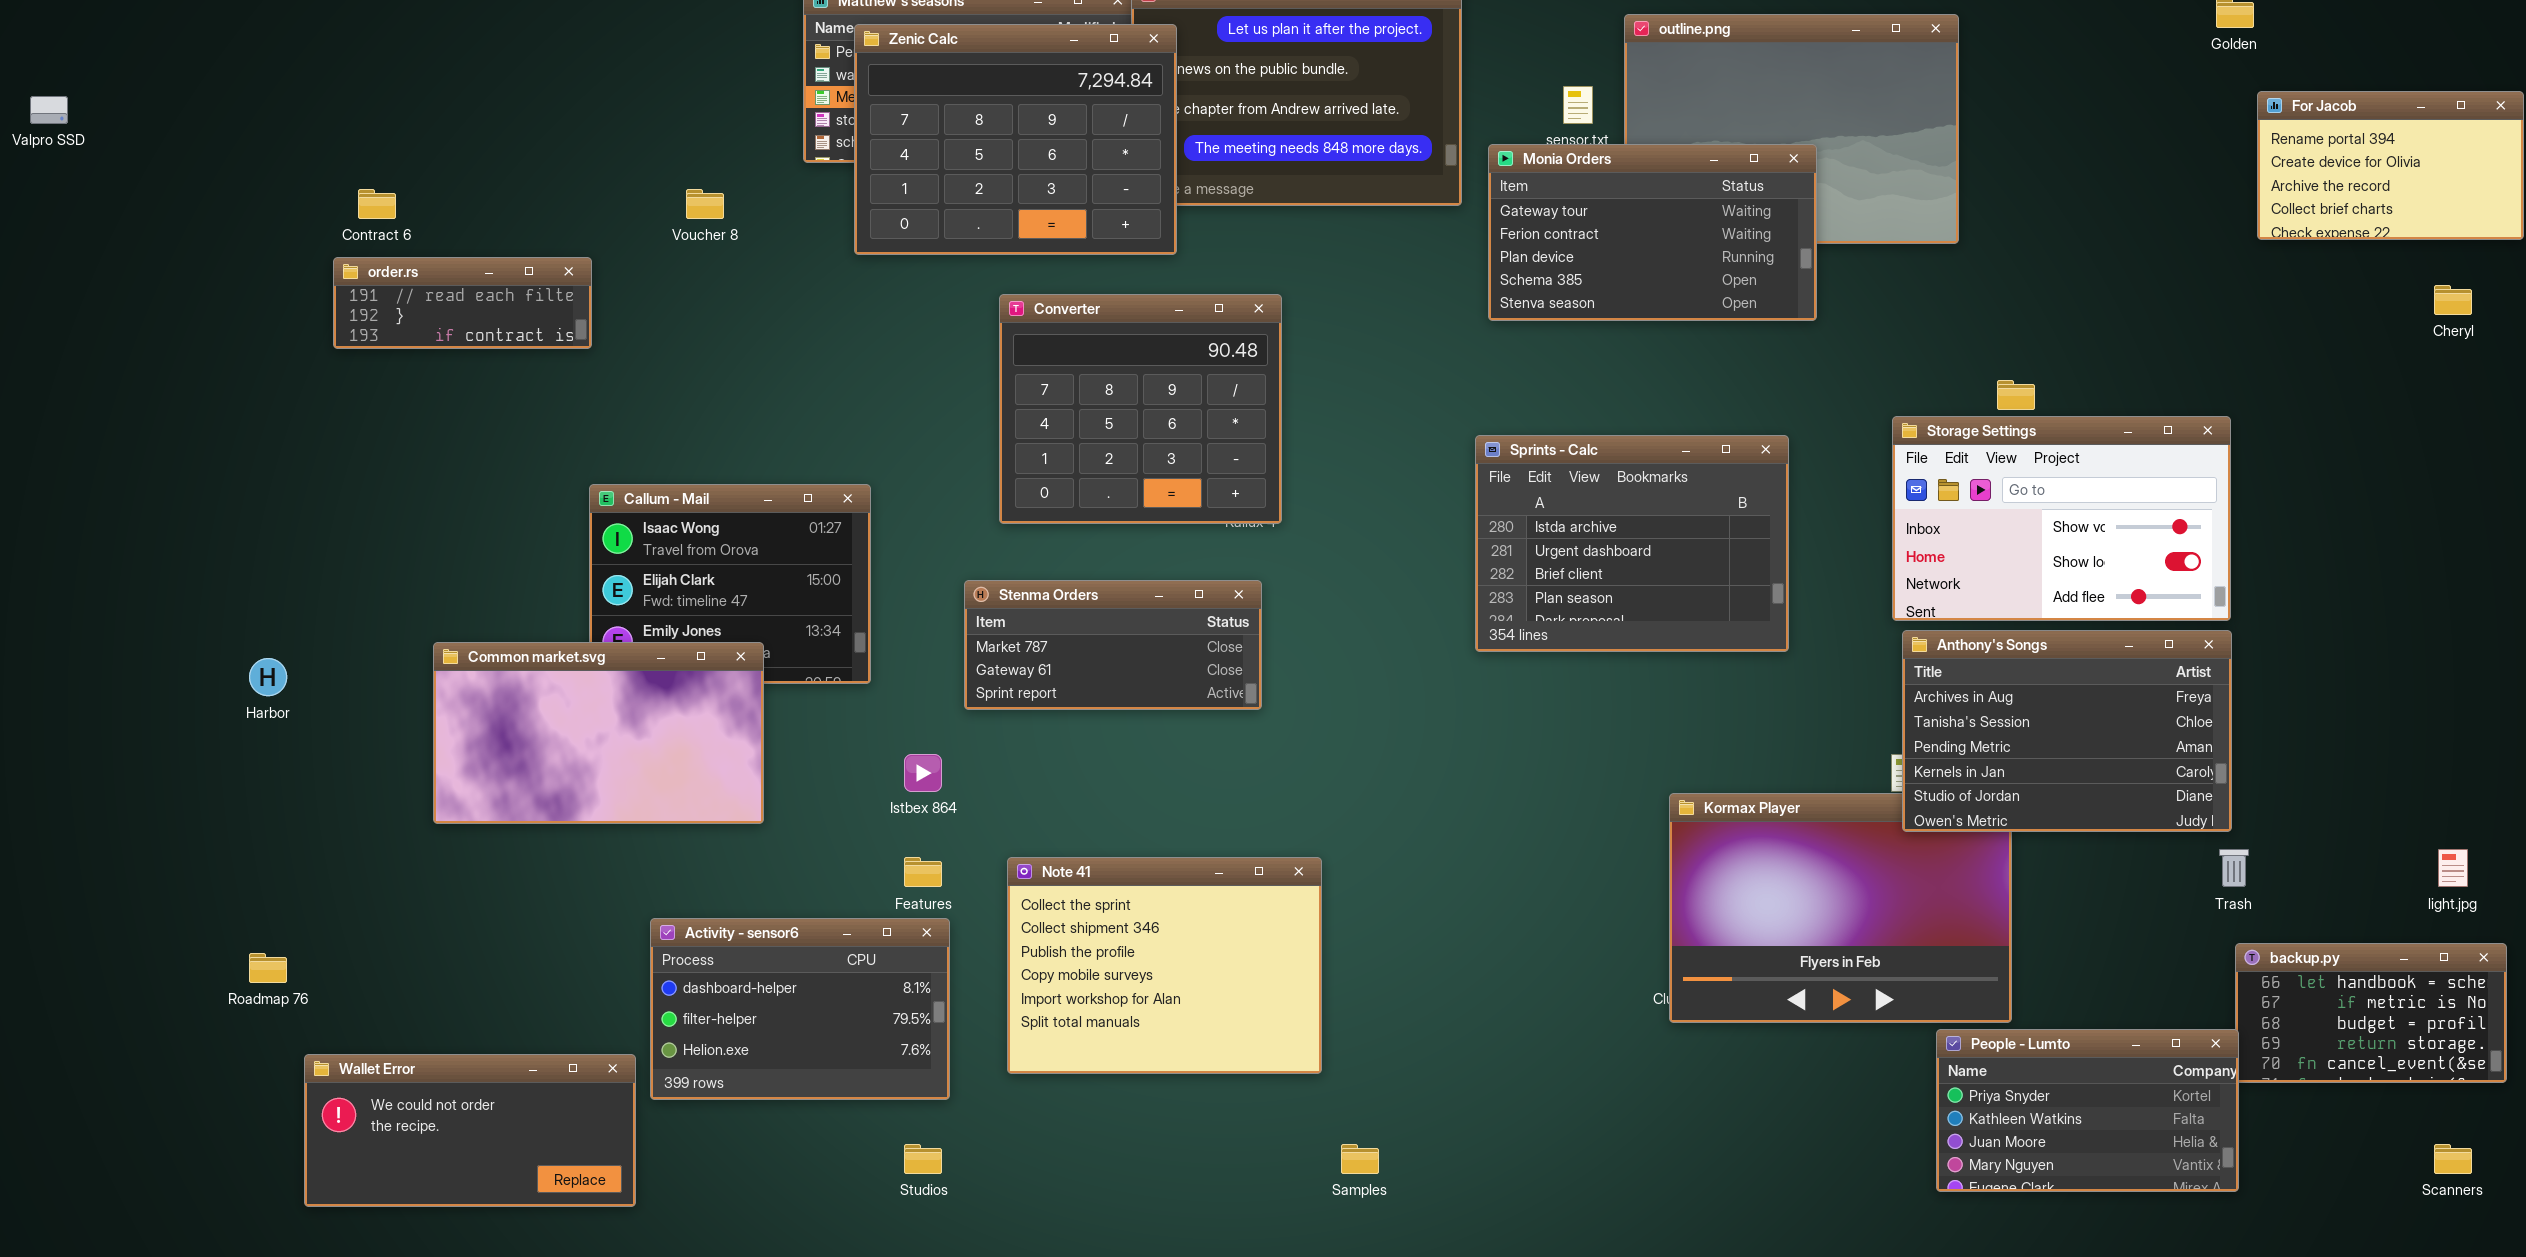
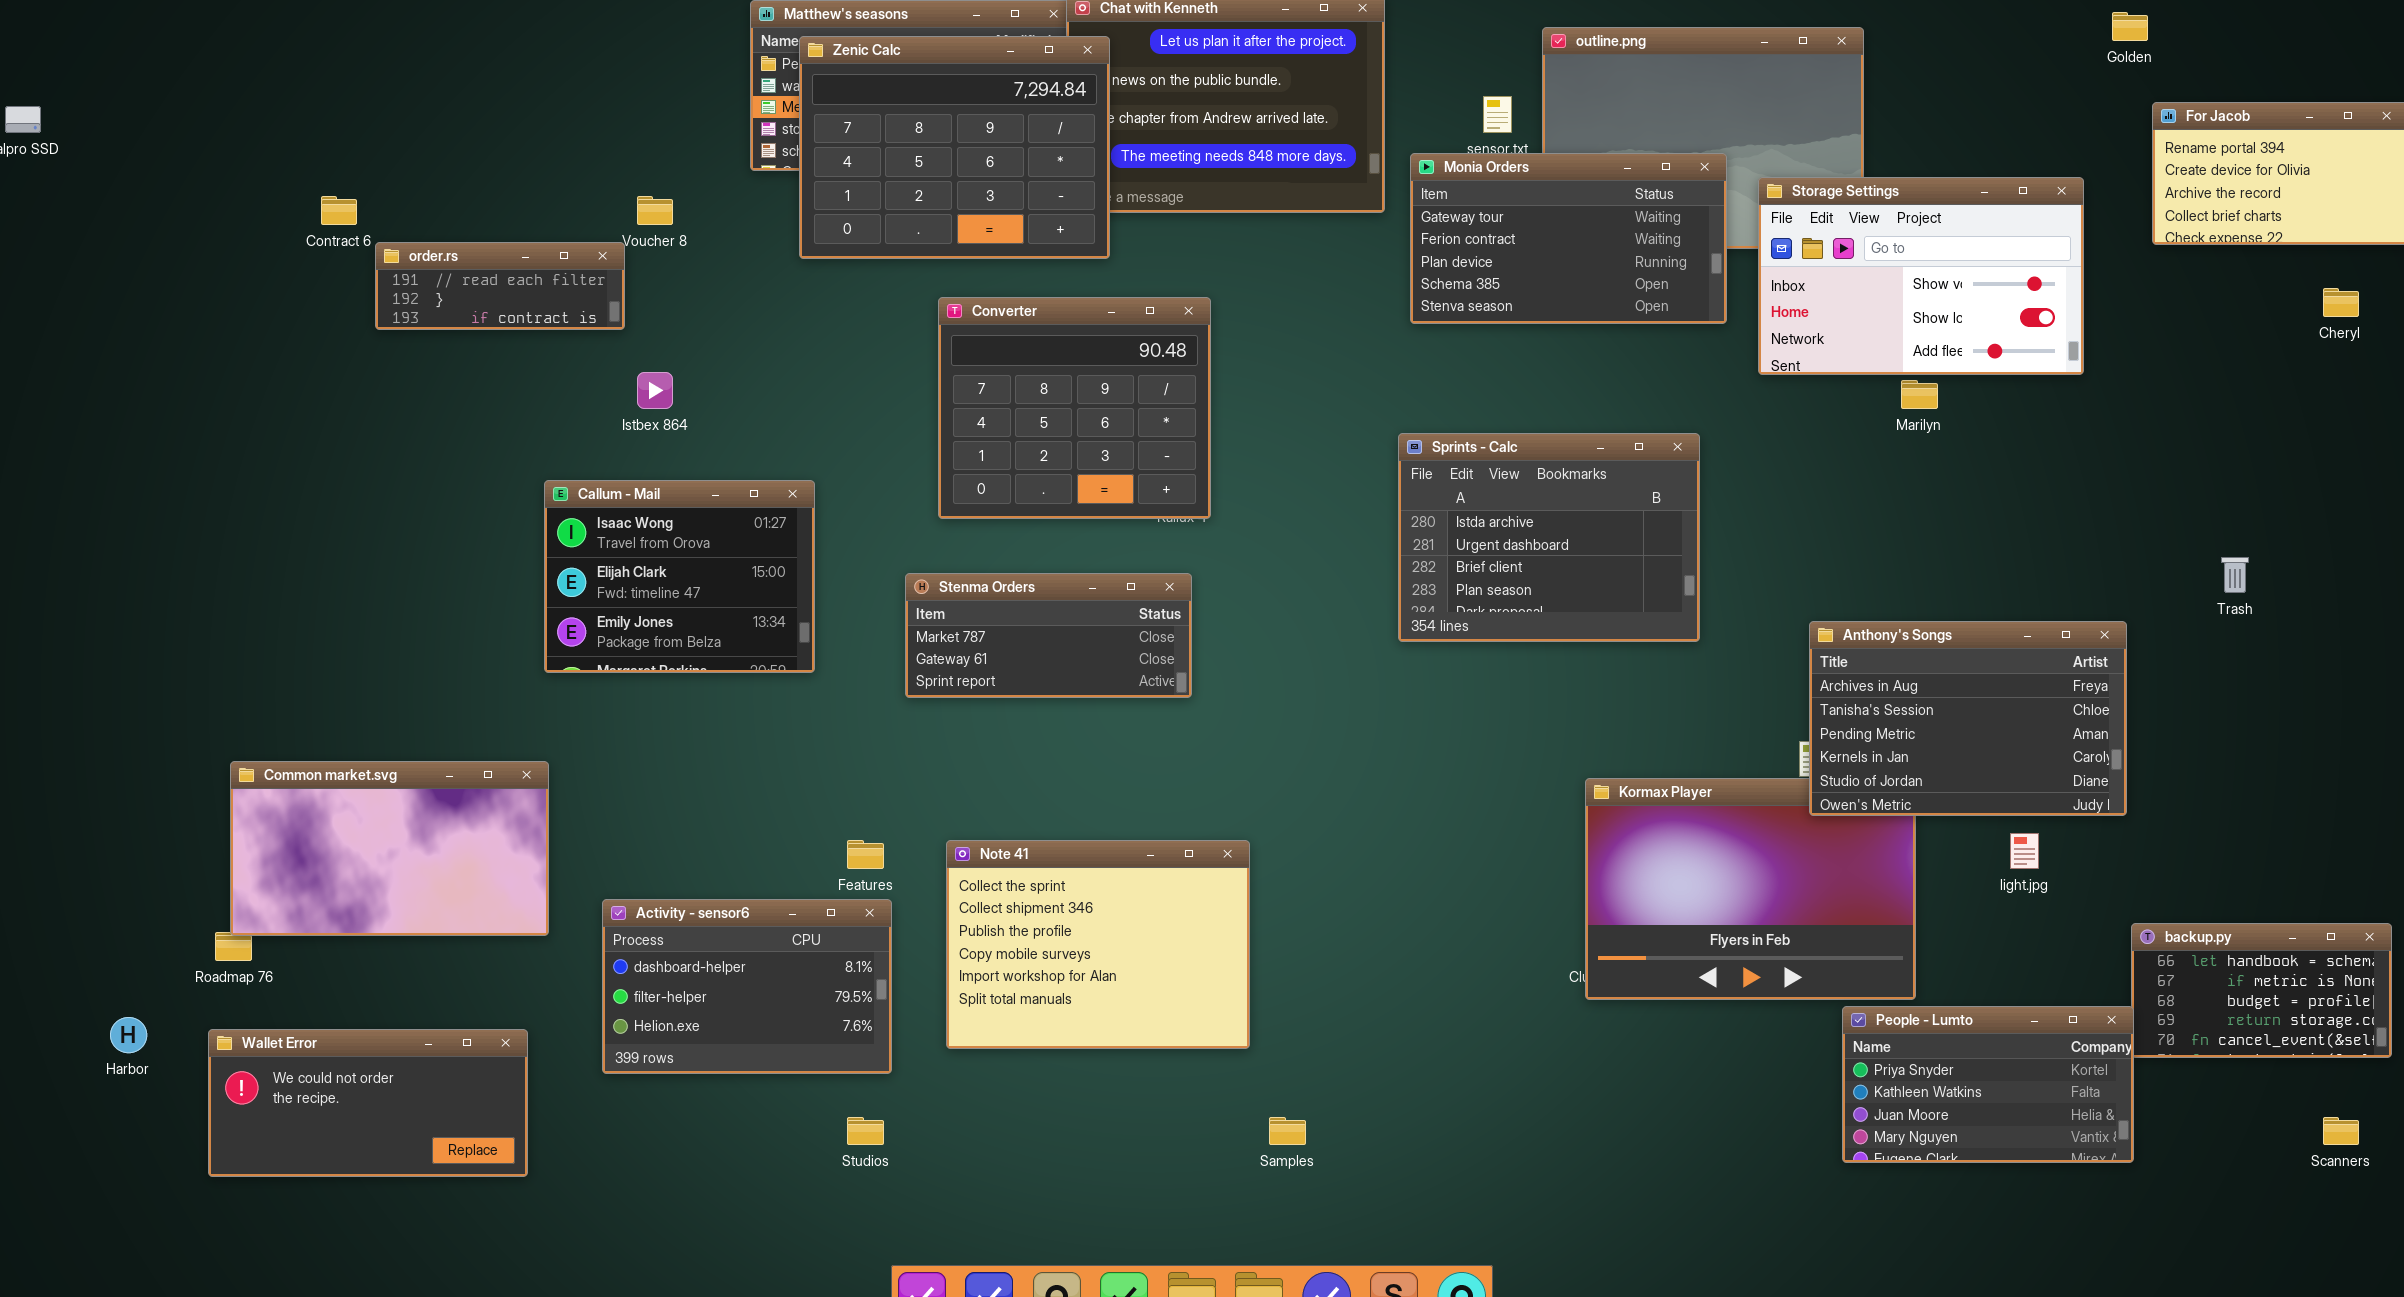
order.rs: [333,257,592,349] -> [375,242,625,330], moved
Storage Settings: [1892,416,2231,621] -> [1758,177,2084,375], moved
Common market.svg: [433,642,764,824] -> [230,761,549,936], moved
Harbor: [249,658,287,696] -> [110,1017,147,1053], moved
Istbex 864: [904,754,942,792] -> [637,372,673,409], moved
Trash: [2219,849,2249,887] -> [2221,557,2249,593], moved
light.jpg: [2438,849,2468,887] -> [2010,833,2039,869], moved
Wallet Error: [304,1054,636,1207] -> [208,1029,528,1177], moved

